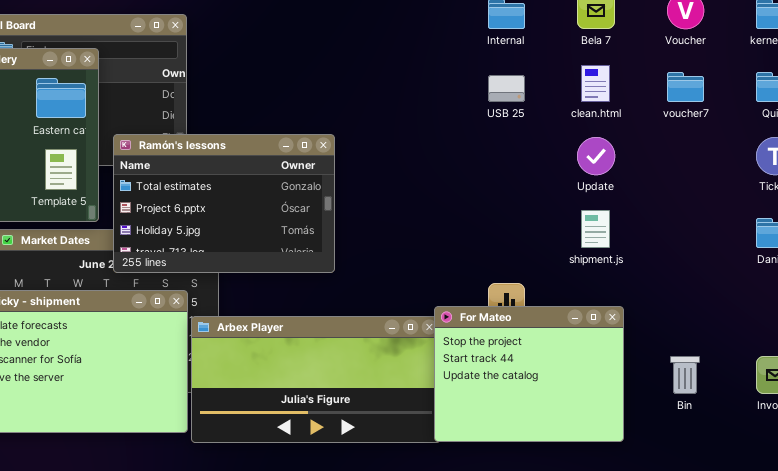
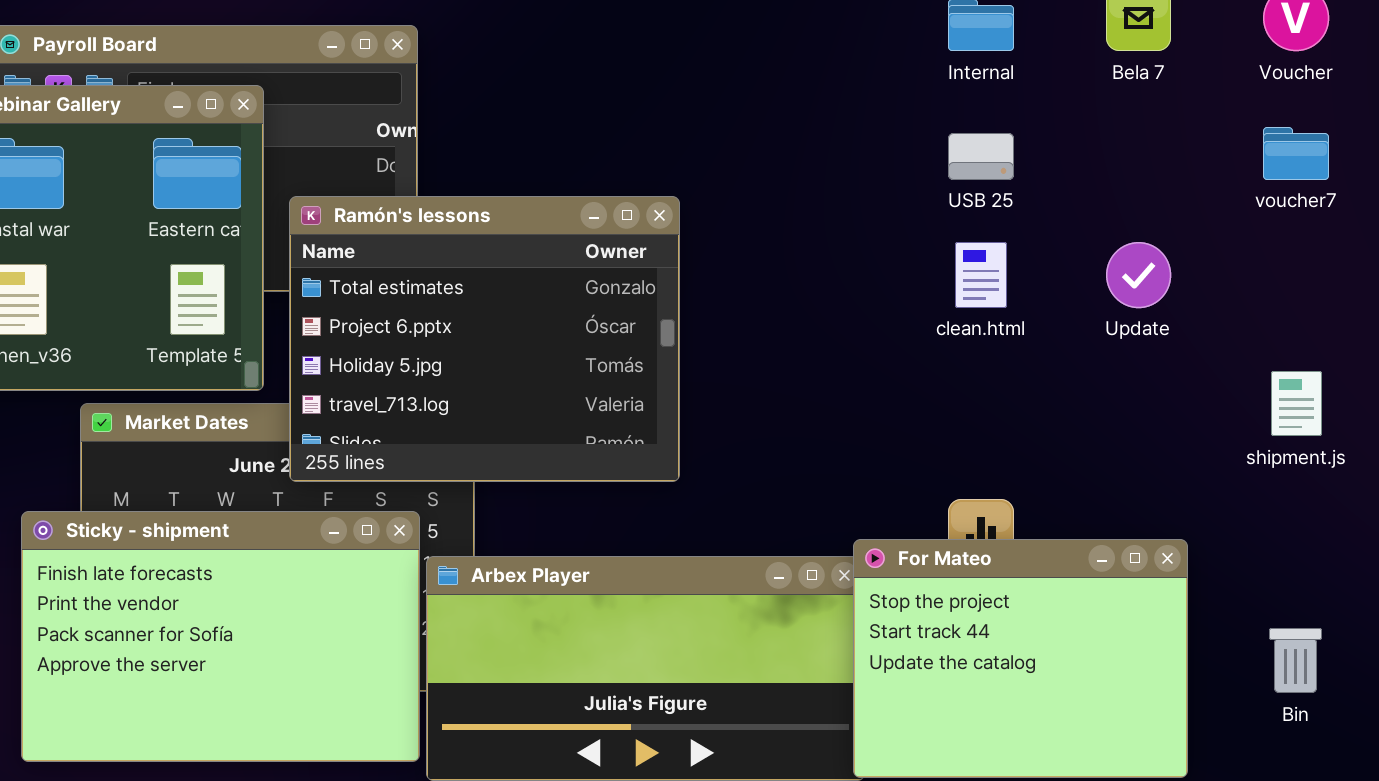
clean.html: [581,65,610,102] -> [955,242,1007,308], moved
Ramón's lessons: [113,134,335,273] -> [289,196,680,482], resized
shipment.js: [581,210,610,248] -> [1271,371,1322,436], moved

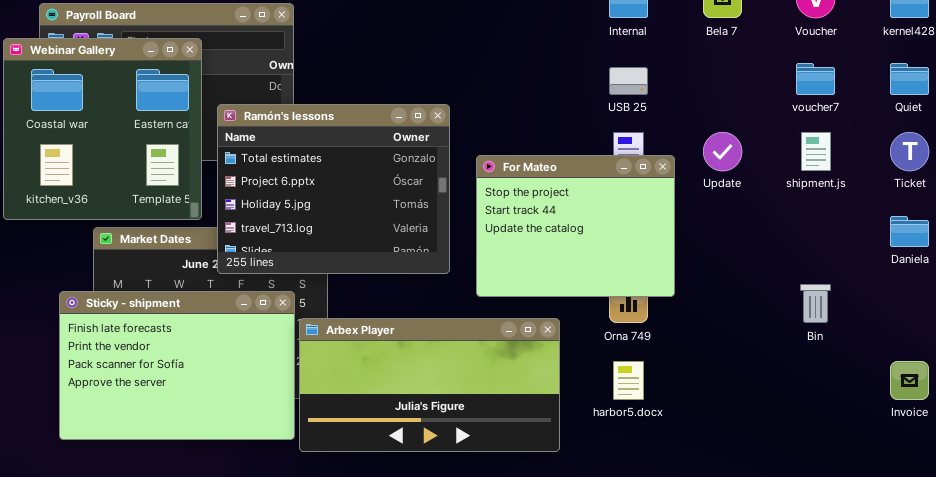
shipment.js: [1271,371,1322,436] -> [801,132,831,171], moved
For Mateo: [853,539,1188,778] -> [476,155,675,297], moved
Bin: [1269,628,1322,693] -> [800,284,831,323], moved

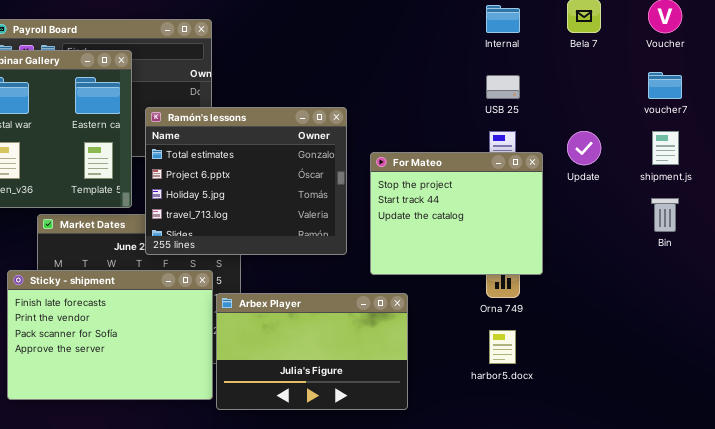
Bin: [800,284,831,323] -> [651,198,679,232], moved
Arbex Player: [299,318,560,452] -> [216,293,408,410], resized

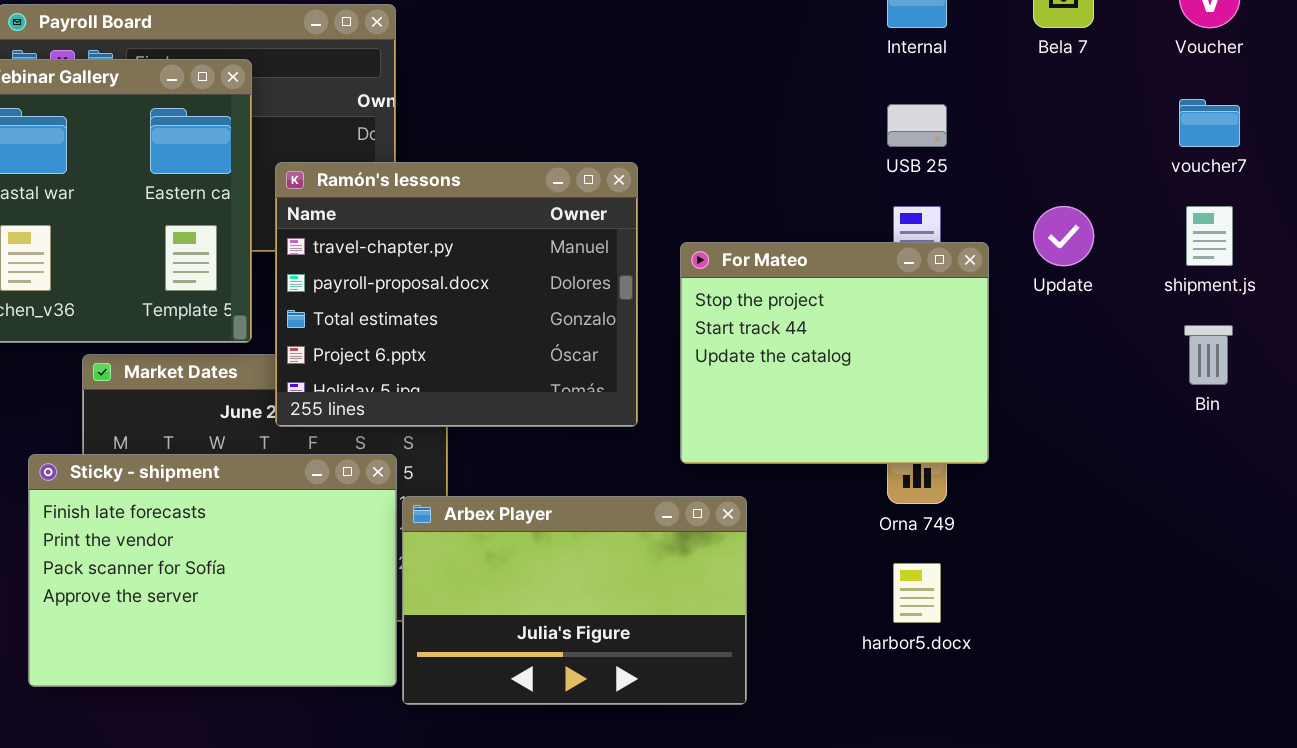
Ramón's lessons: [145,107,347,255] -> [275,162,638,427], scrolled up 2 rows

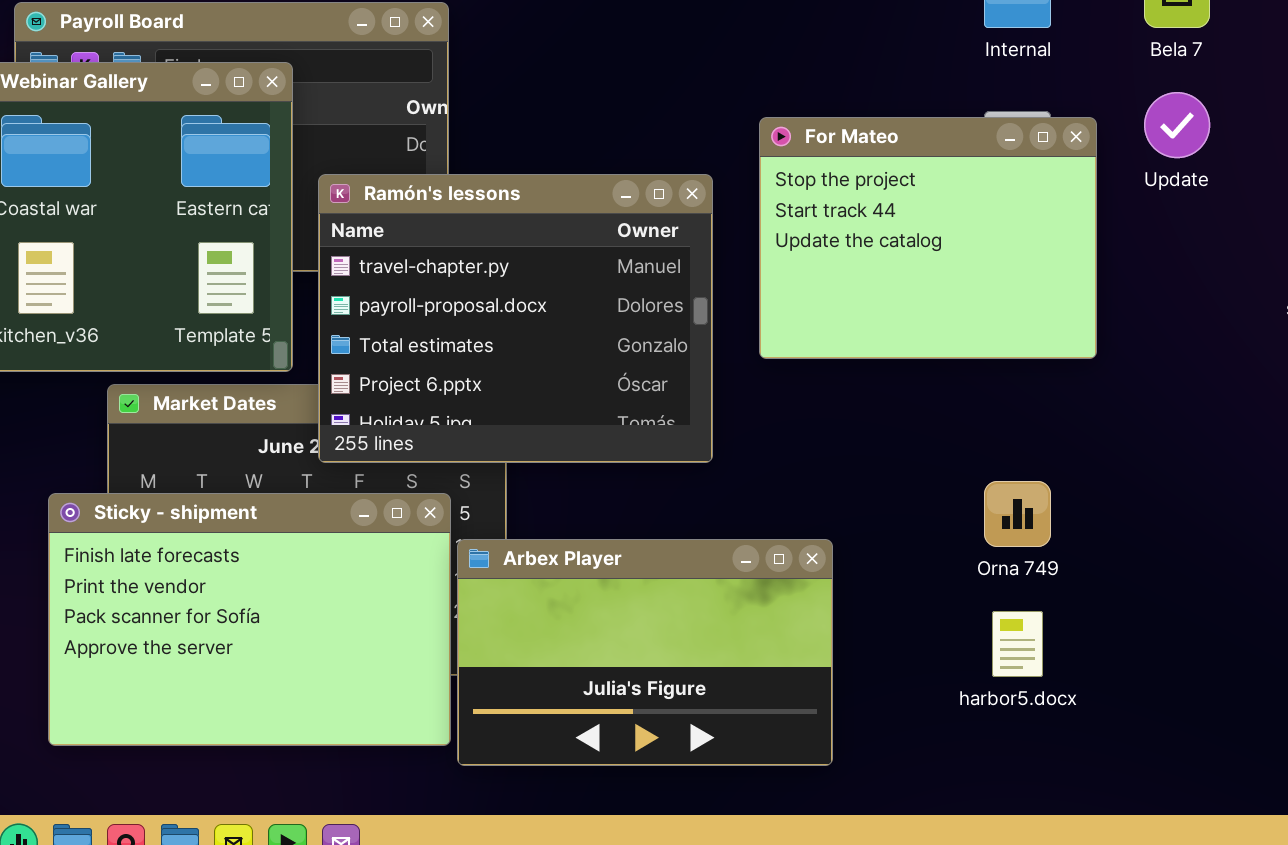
Update: [1033,206,1094,266] -> [1144,92,1210,158], moved
For Mateo: [680,242,989,464] -> [759,117,1097,359], moved

